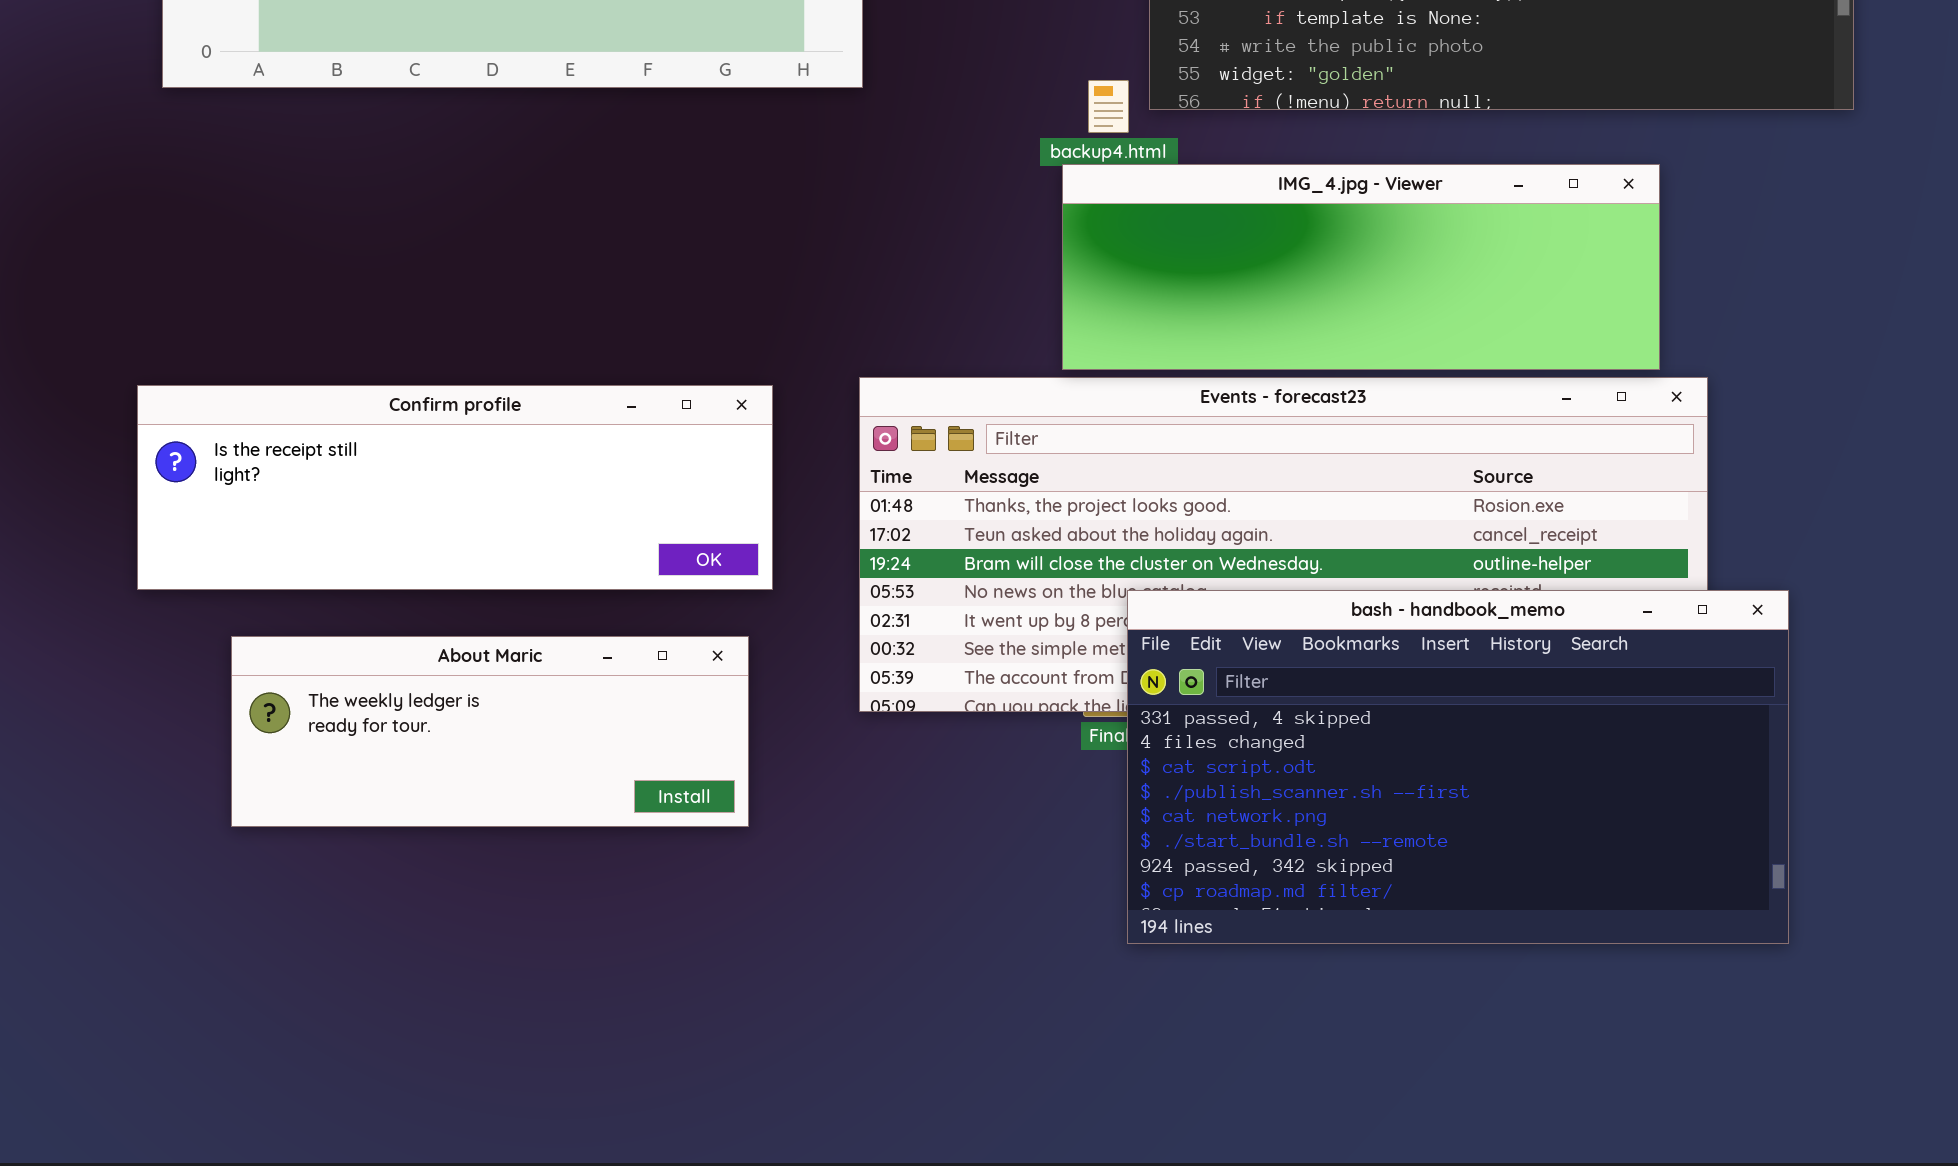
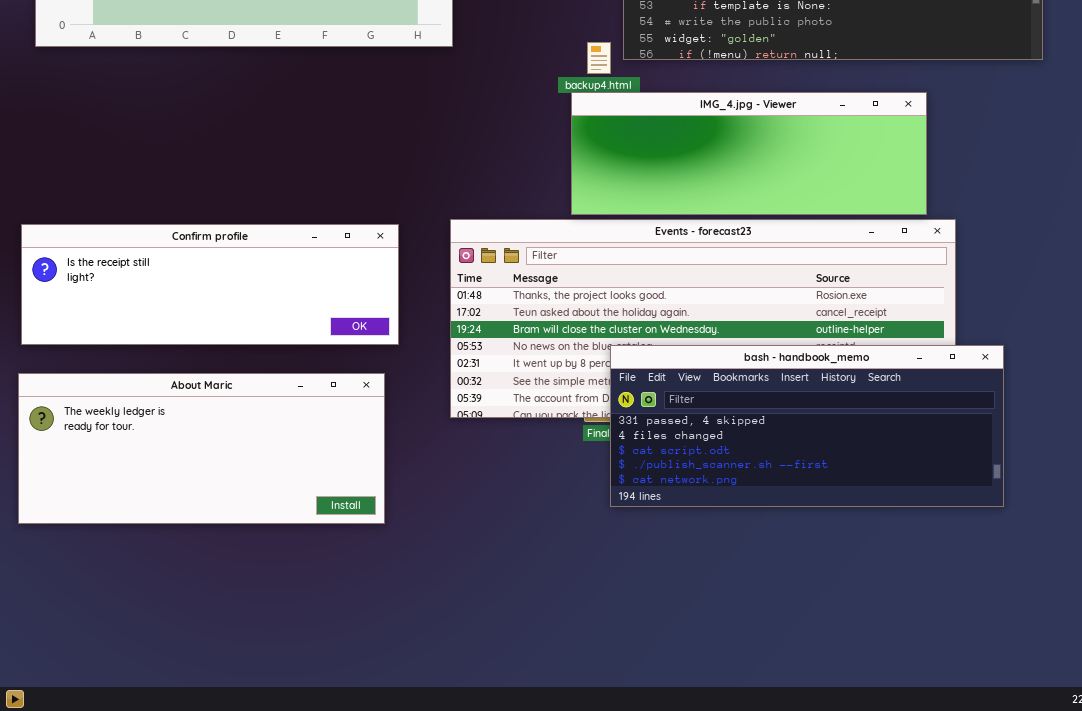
bash - handbook_memo: [1127,590,1789,944] -> [610,345,1004,507], resized
About Maric: [231,636,749,827] -> [18,373,385,524], resized

